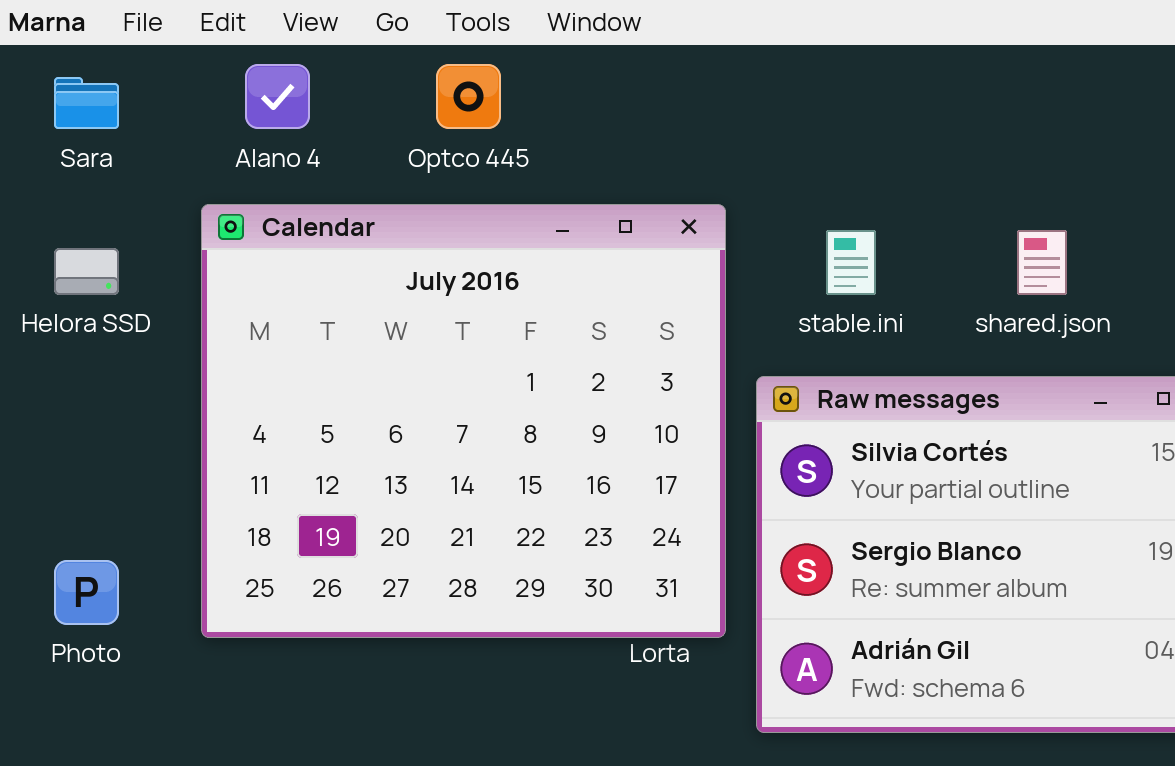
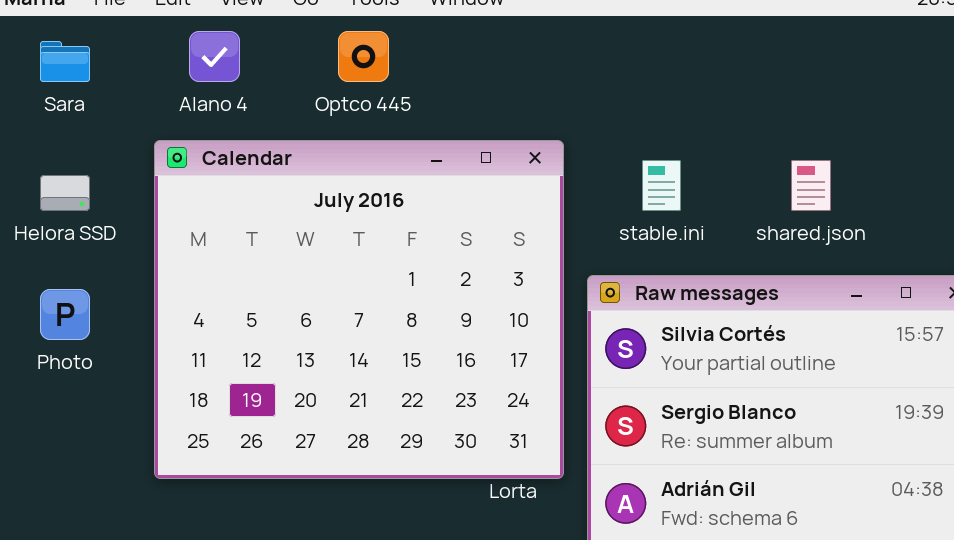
Photo: [54,560,119,625] -> [40,289,90,340], moved

